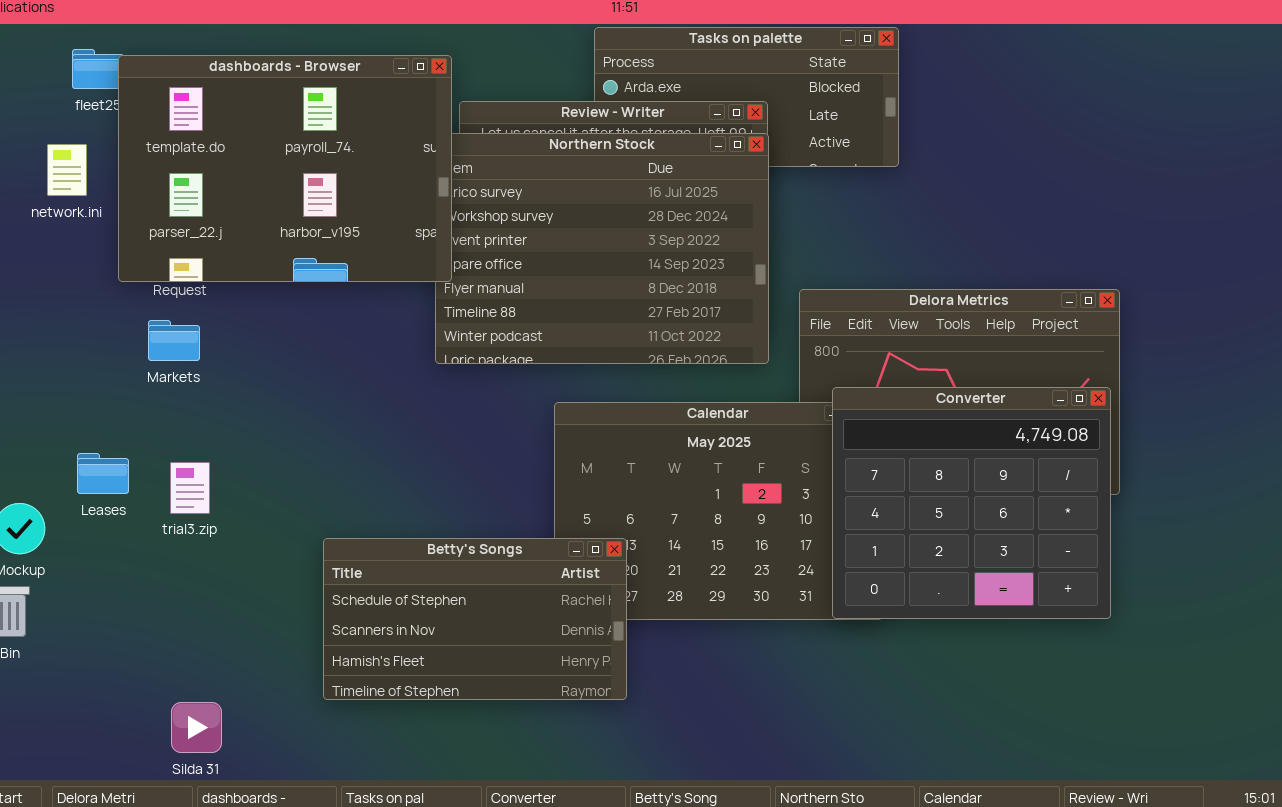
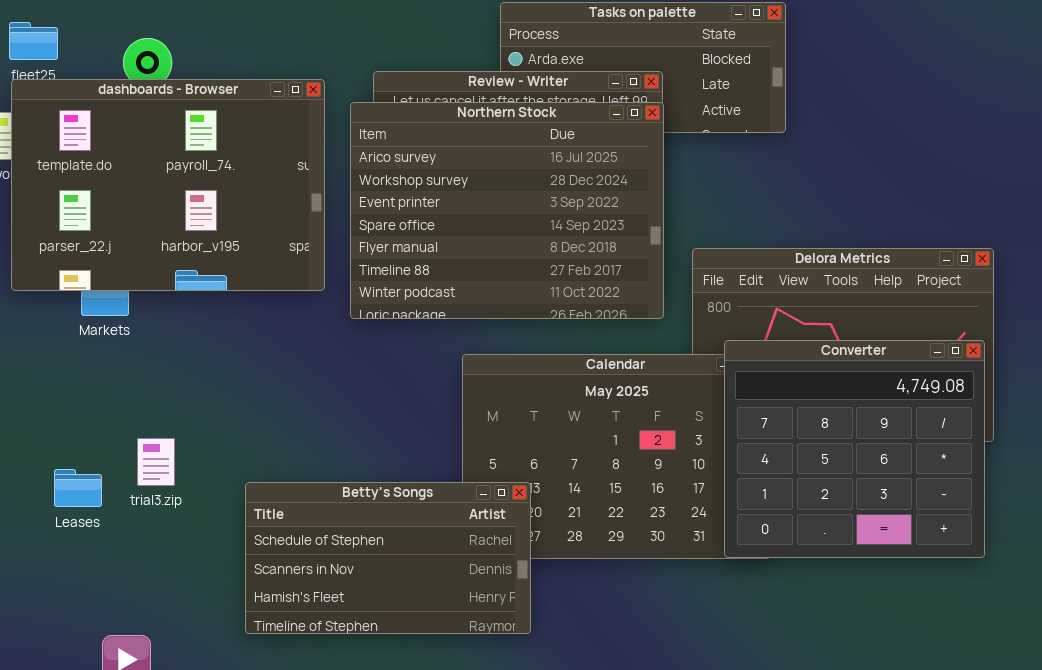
dashboards - Browser: [118,55,452,282] -> [11,79,325,291], moved
Leases: [77,453,129,494] -> [54,469,102,507], moved
trial3.zip: [170,462,210,514] -> [137,438,175,486], moved

